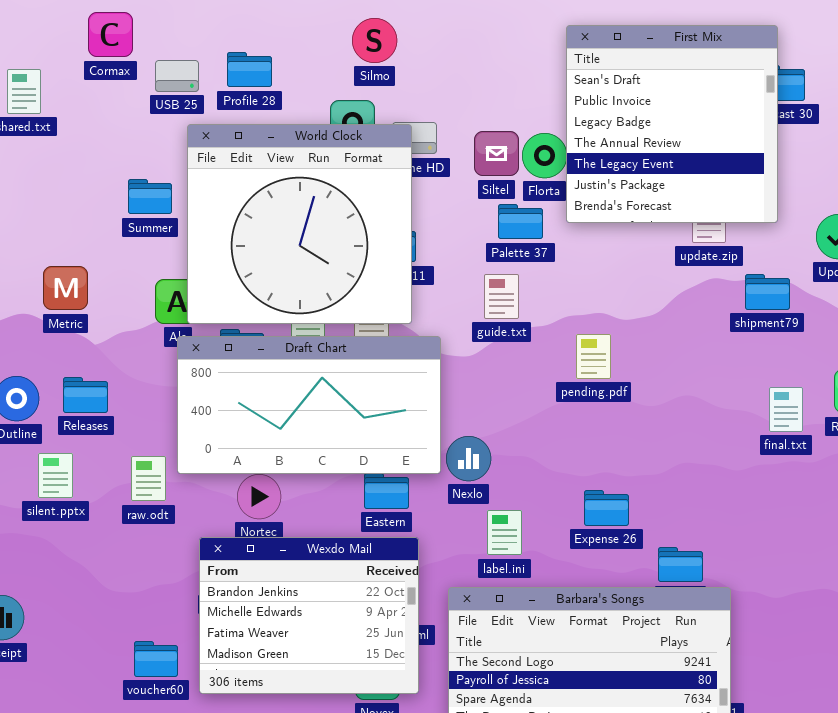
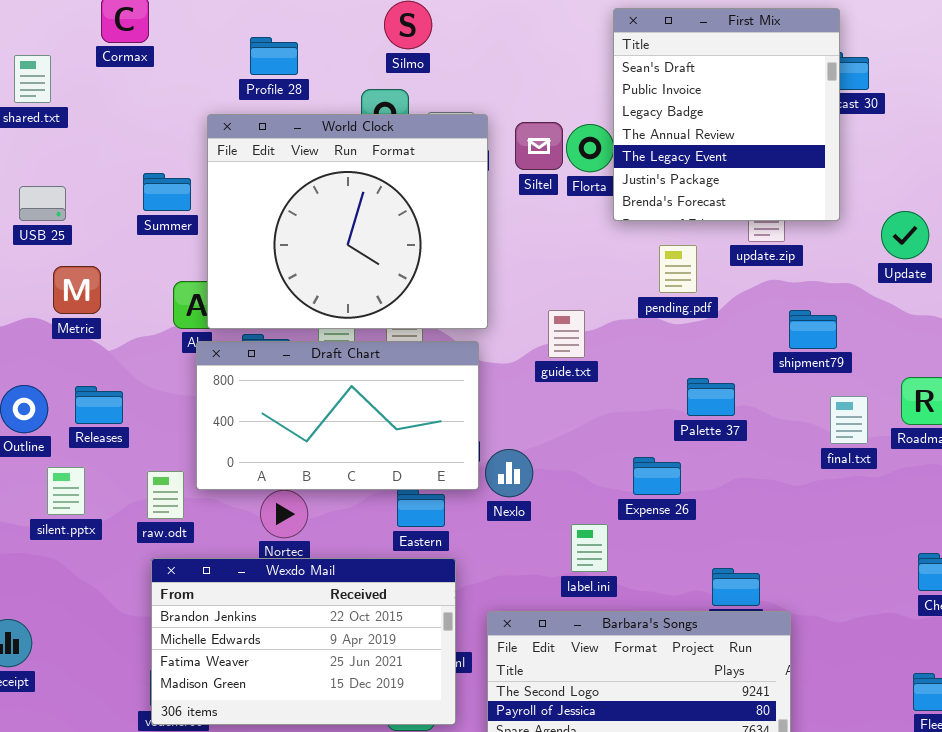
USB 25: [155,60,199,92] -> [19,186,66,221], moved
World Clock: [187,124,412,324] -> [207,114,488,329], resized
Palette 37: [498,204,543,239] -> [687,378,735,416], moved
guide.txt: [484,274,519,319] -> [548,310,585,358], moved
shipment79: [745,274,790,310] -> [789,310,837,349], moved
pending.pdf: [576,334,611,379] -> [659,245,697,293], moved
Expense 26: [584,490,629,526] -> [633,457,681,495], moved
label.ini: [487,510,522,555] -> [571,524,608,572], moved
Wexdo Mail: [199,537,419,694] -> [151,558,456,725], resized

